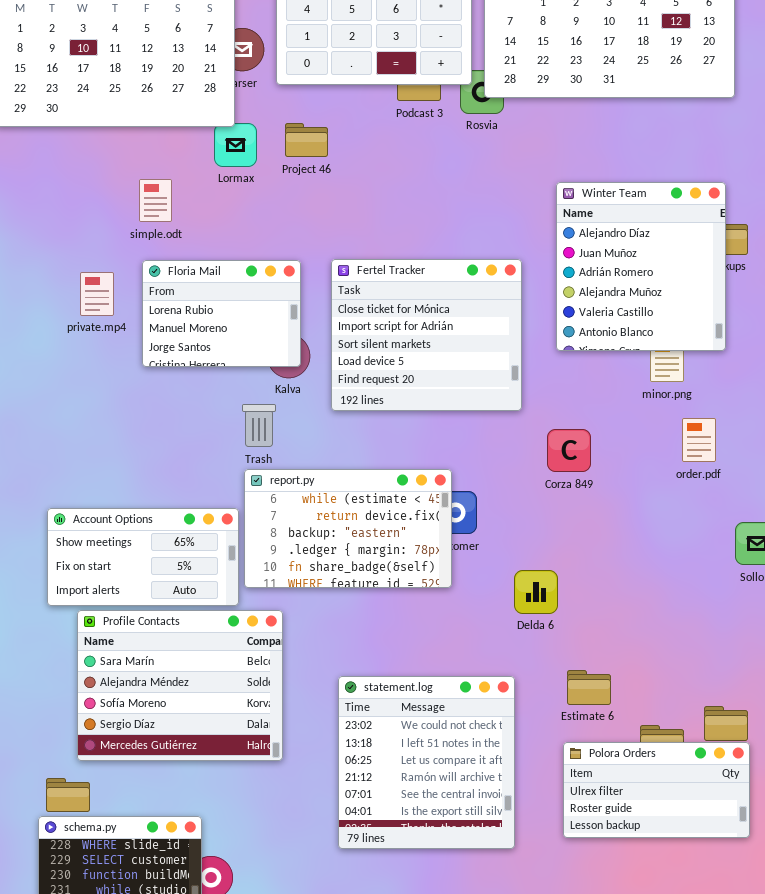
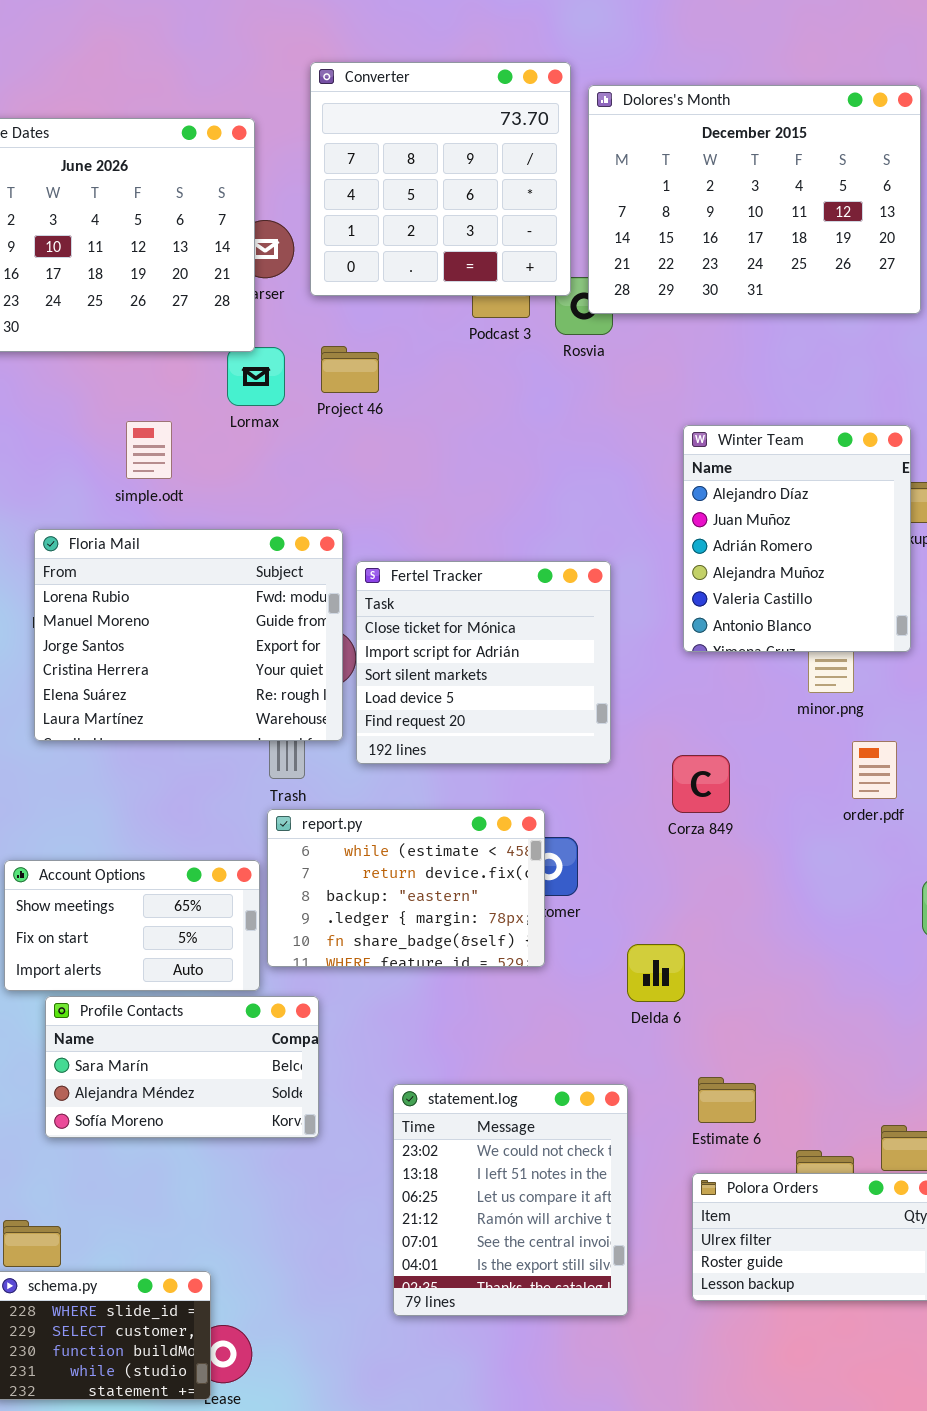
Fertel Tracker: [331,259,522,411] -> [356,561,611,764], moved
Floria Mail: [142,260,301,367] -> [34,529,343,741], resized
Profile Contacts: [77,610,283,761] -> [45,996,319,1138], resized

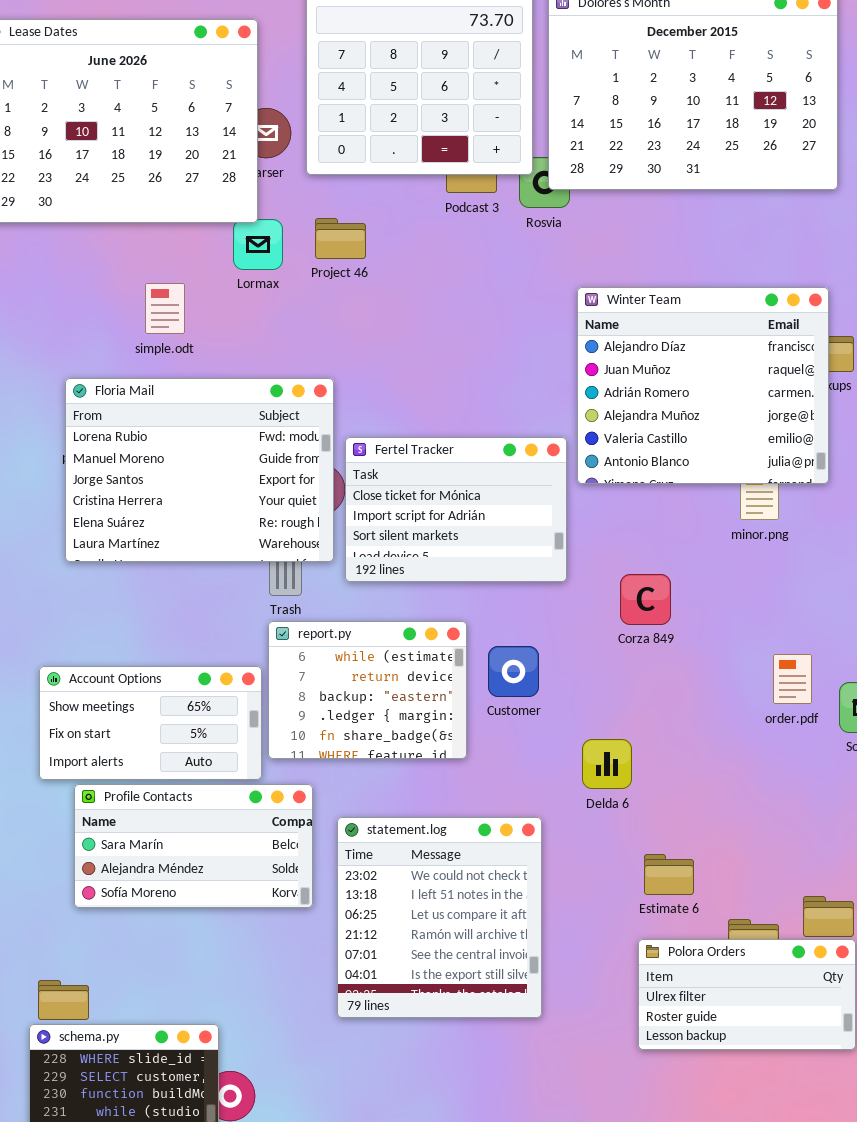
Winter Team: [683,425,911,652] -> [577,287,829,484], resized
Fertel Tracker: [356,561,611,764] -> [345,437,567,582], resized
order.pdf: [852,741,897,799] -> [773,654,812,704], moved
report.py: [267,809,545,967] -> [268,621,467,759], resized
statement.log: [393,1084,628,1316] -> [337,817,542,1018], moved

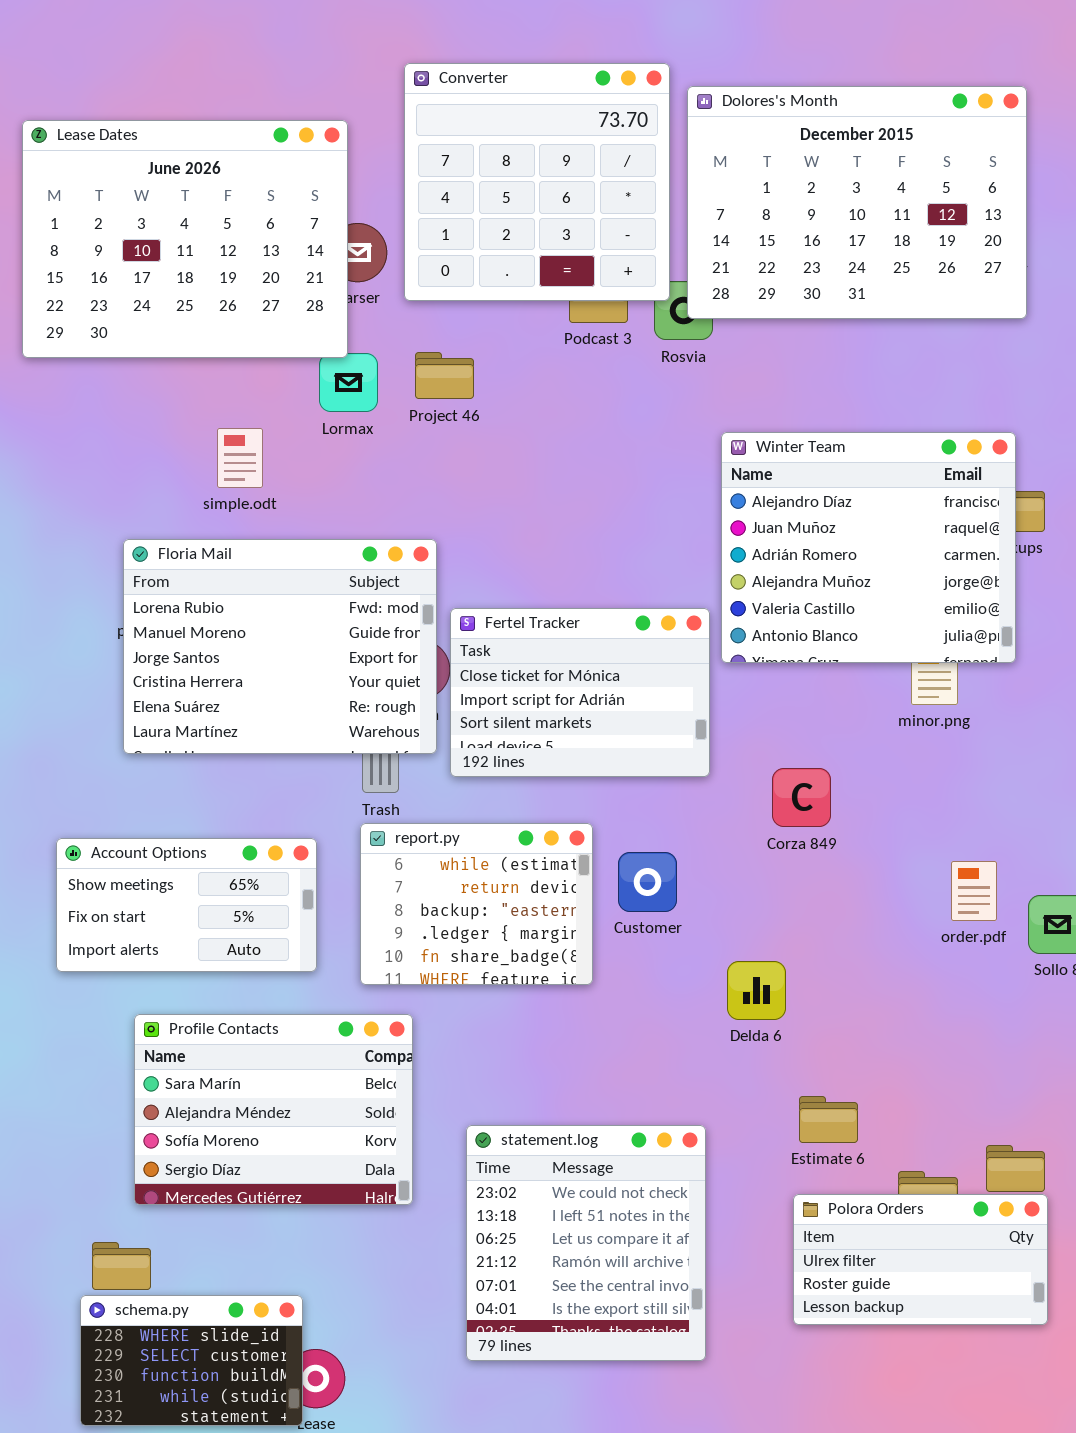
Account Options: [39,666,262,780] -> [56,838,317,972], moved
Profile Contacts: [74,784,313,908] -> [134,1014,413,1205], resized
statement.log: [337,817,542,1018] -> [466,1125,706,1361], moved

